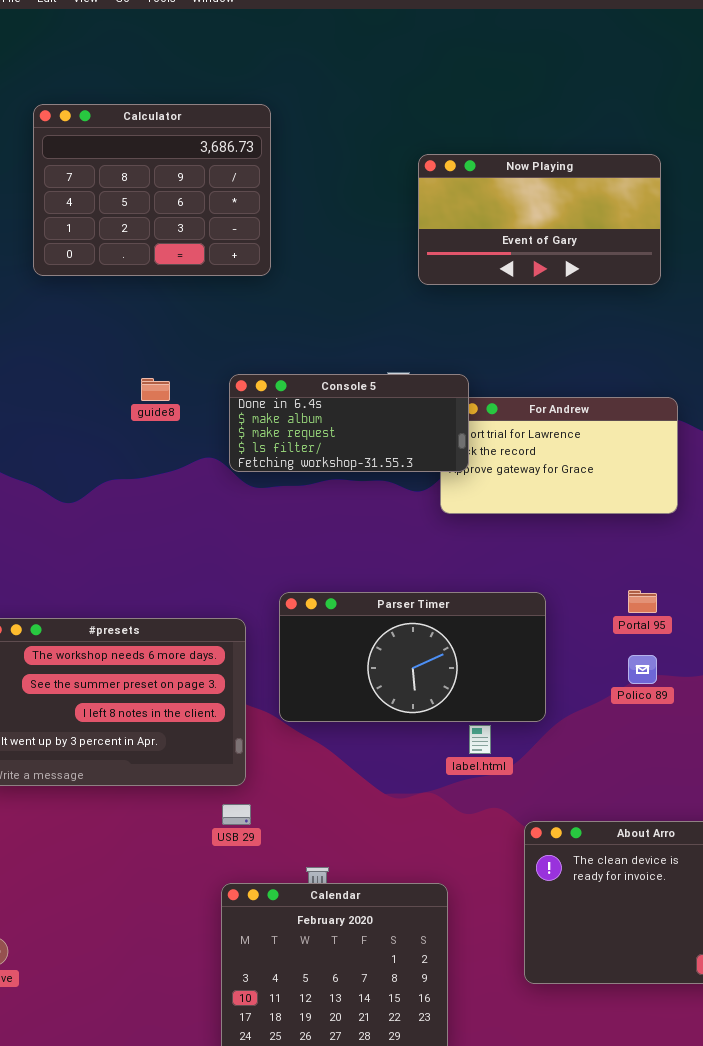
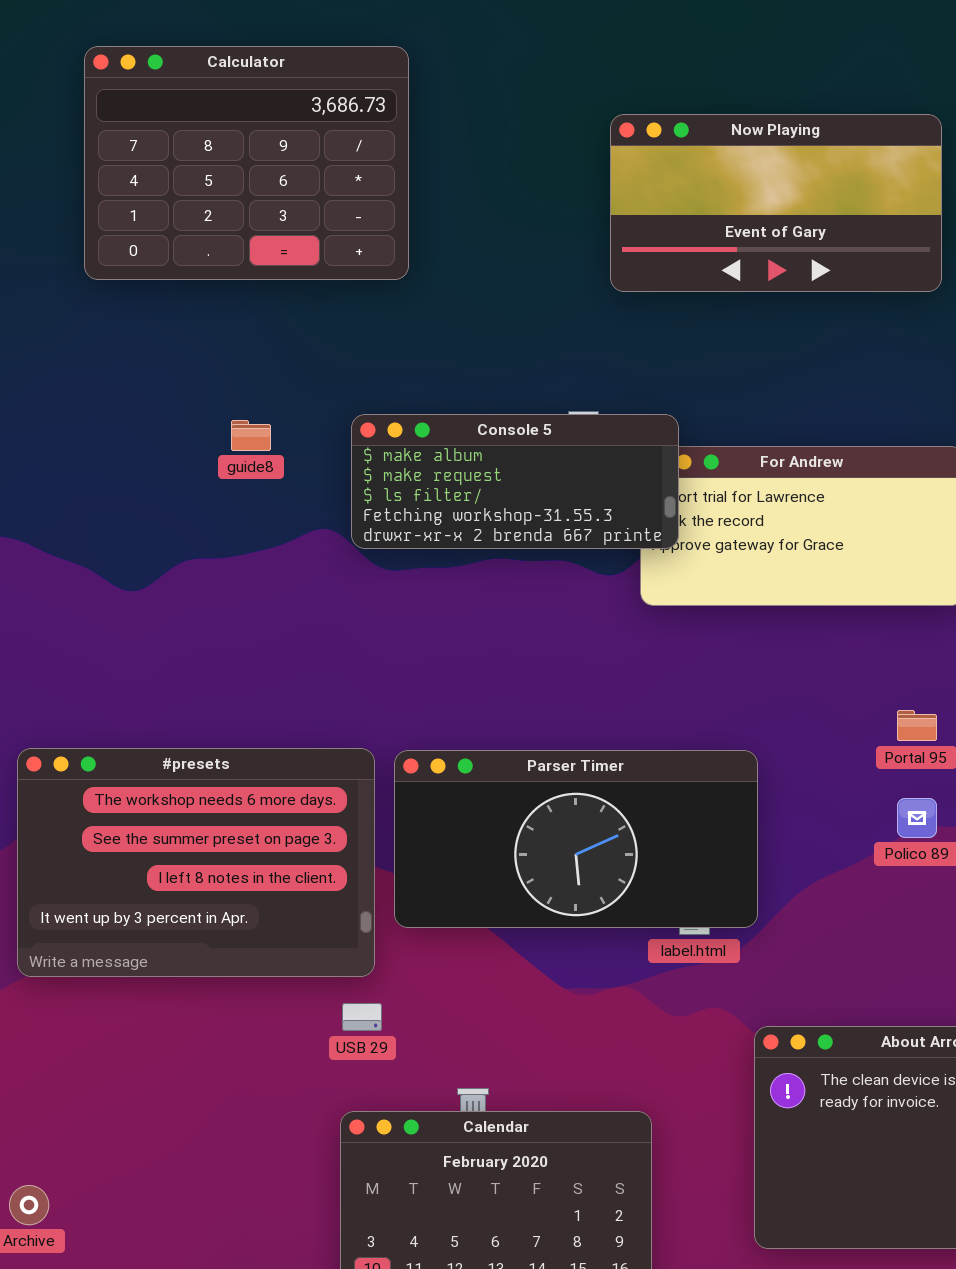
Console 5: [229,374,469,472] -> [351,414,679,549], scrolled down 1 row
Parser Timer: [279,592,546,722] -> [394,750,758,928], moved

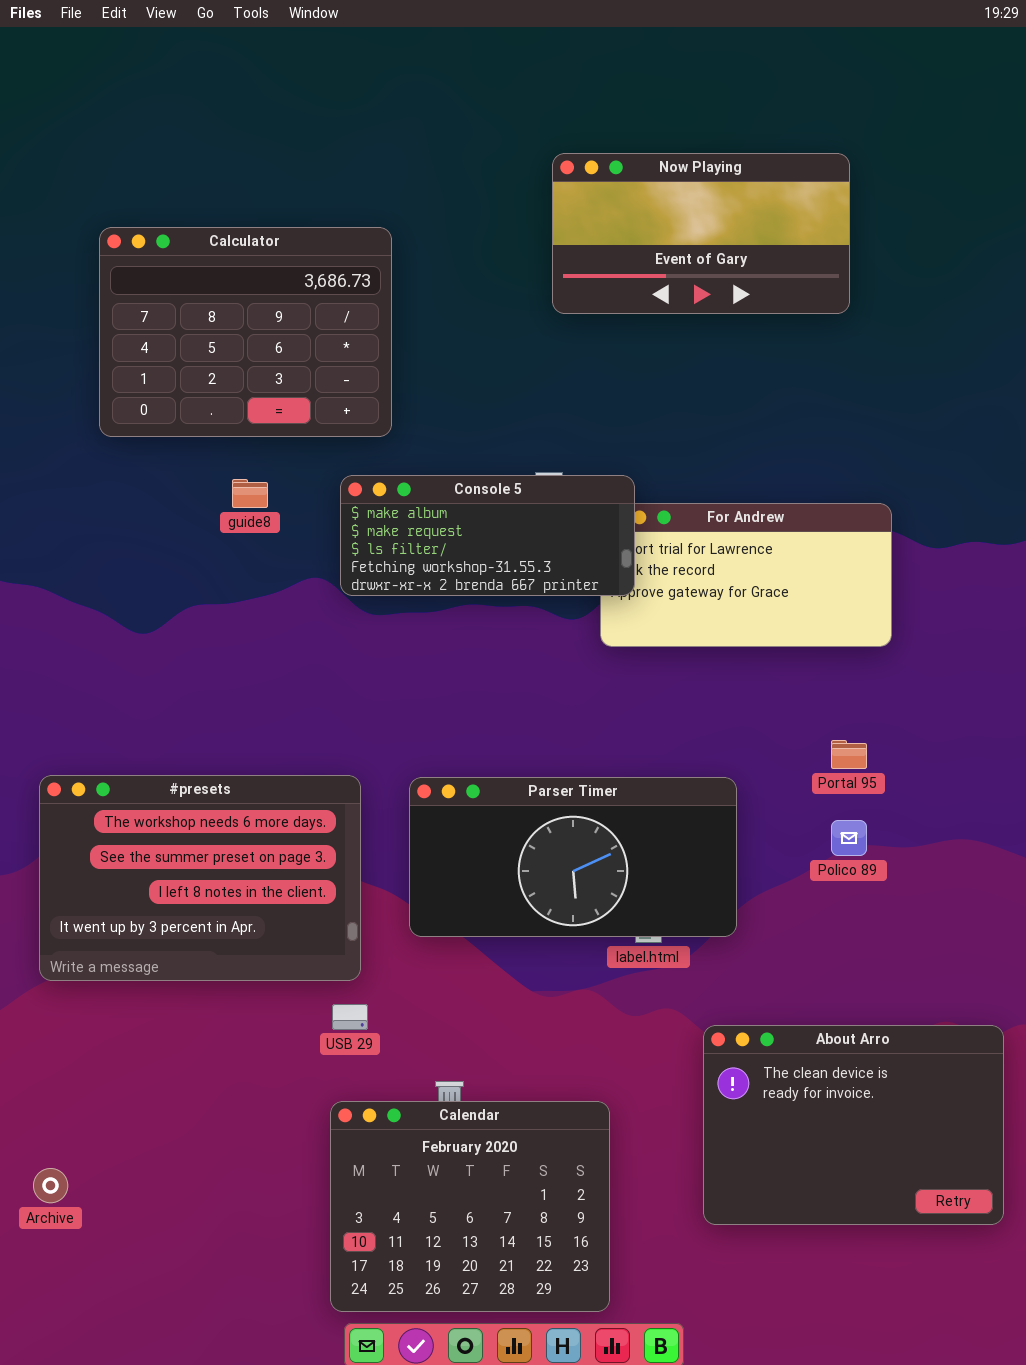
Calculator: [84,46,409,280] -> [99,227,392,437], moved
Now Playing: [610,114,942,292] -> [552,153,850,314], moved
Parser Timer: [394,750,758,928] -> [409,777,737,937], moved

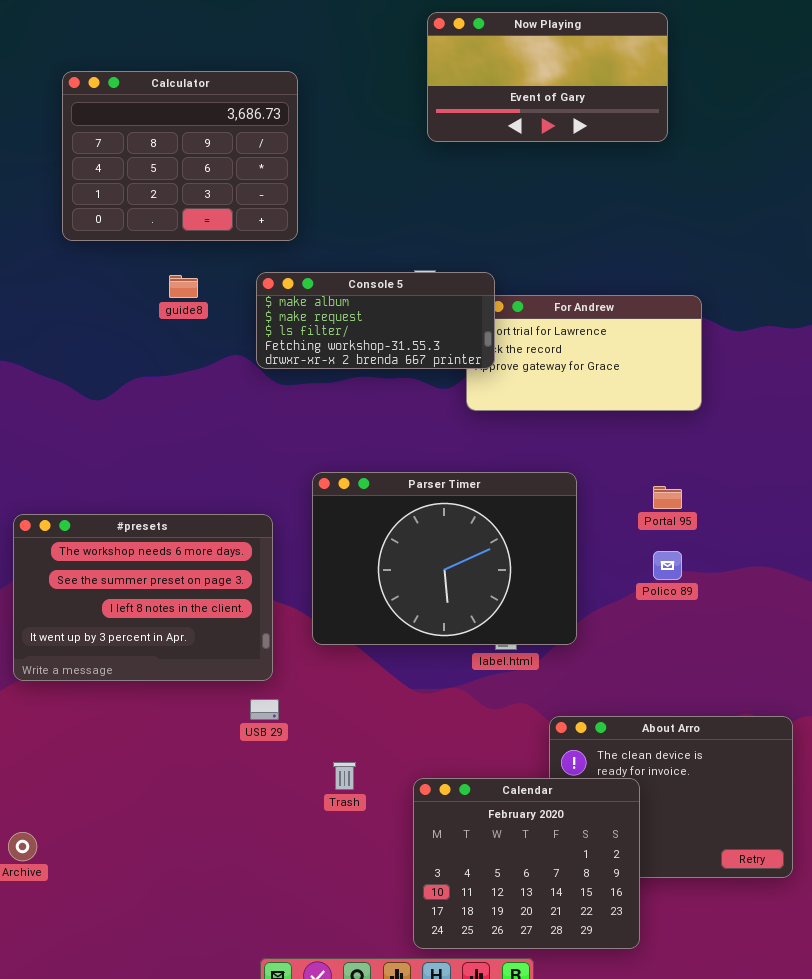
Parser Timer: [409,777,737,937] -> [312,472,577,645], resized
Calendar: [330,1101,610,1312] -> [413,778,640,949], moved

